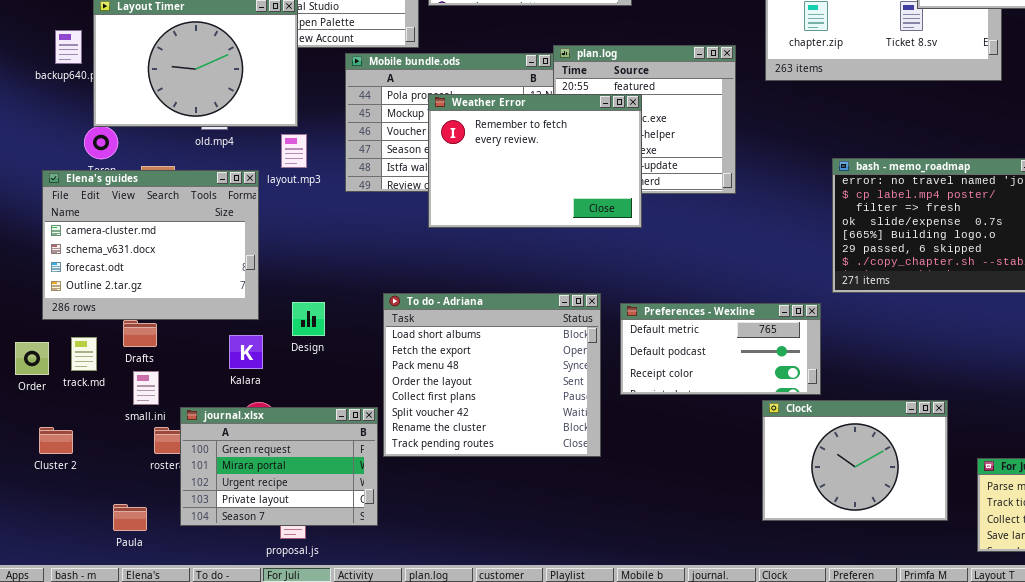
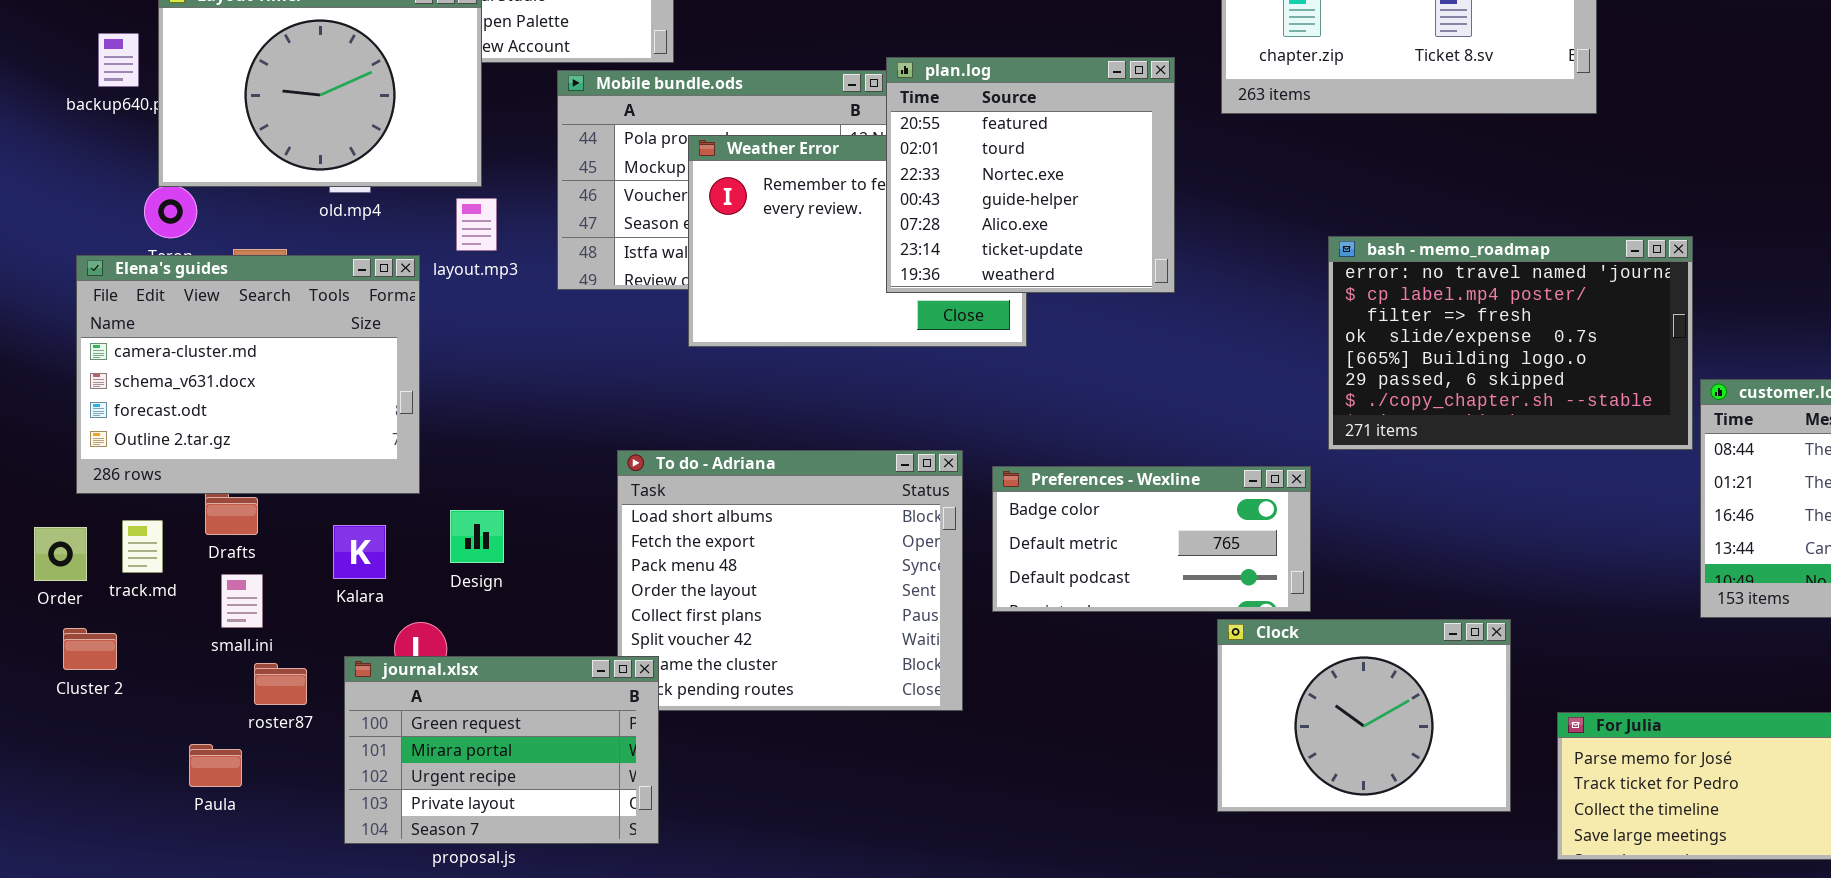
plan.log: [553,45,736,194] -> [886,57,1175,293], raised
Design: [292,302,325,336] -> [450,510,504,563], moved
Preferences - Wexline: [620,303,821,395] -> [992,466,1311,612], scrolled up 1 row
Kalara: [229,335,263,369] -> [333,525,386,579], moved
journal.xlsx: [180,407,378,526] -> [344,656,659,844], moved
Cluster 2: [39,427,73,454] -> [63,628,117,670], moved
Paula: [113,504,147,531] -> [189,744,242,787], moved

